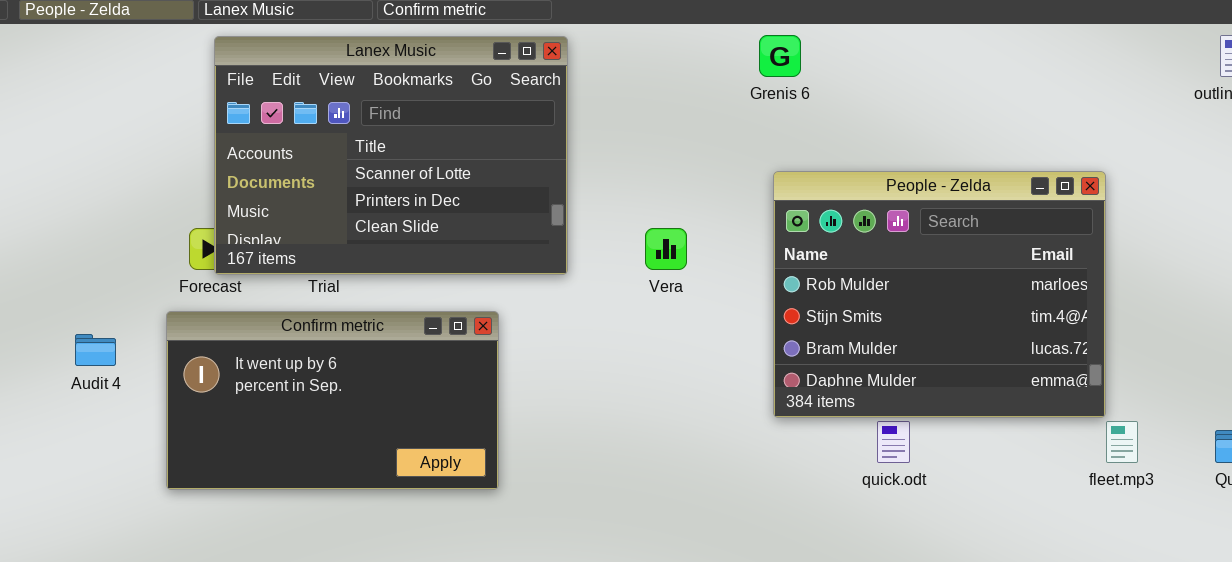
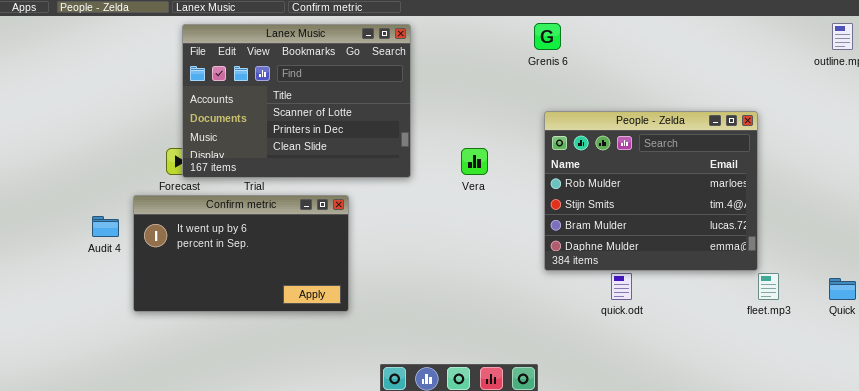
Confirm metric: [166,311,499,490] -> [133,195,349,312], moved

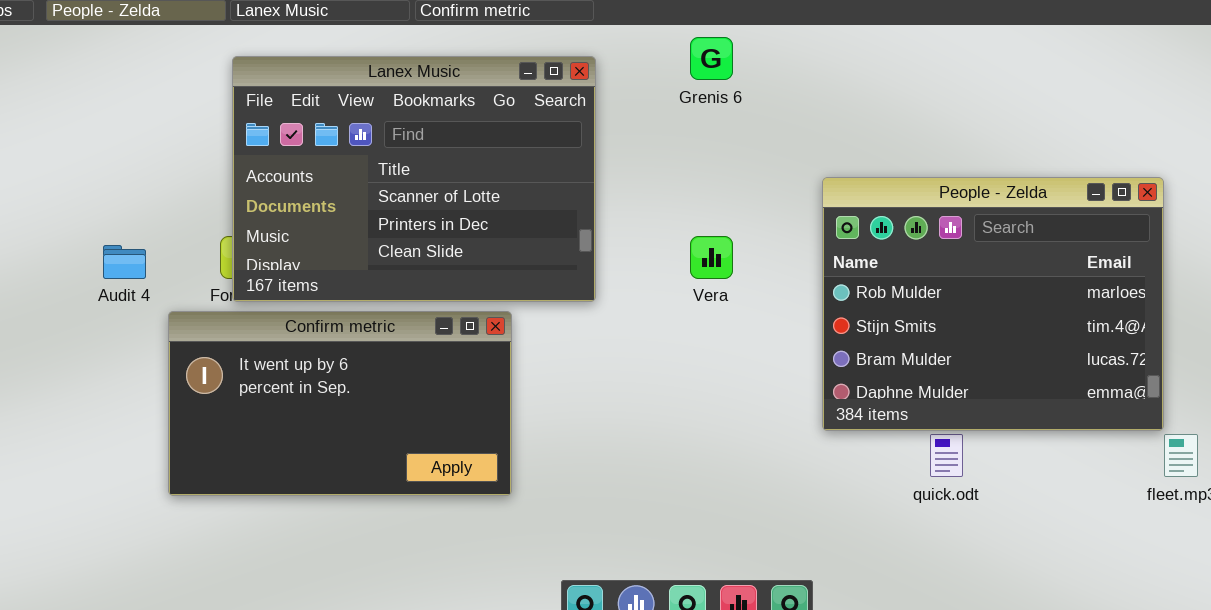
Grenis 6: [534,23,561,50] -> [690,37,733,80], moved
Lanex Music: [182,24,411,178] -> [232,56,596,302], moved
Audit 4: [92,216,119,237] -> [103,245,146,279], moved

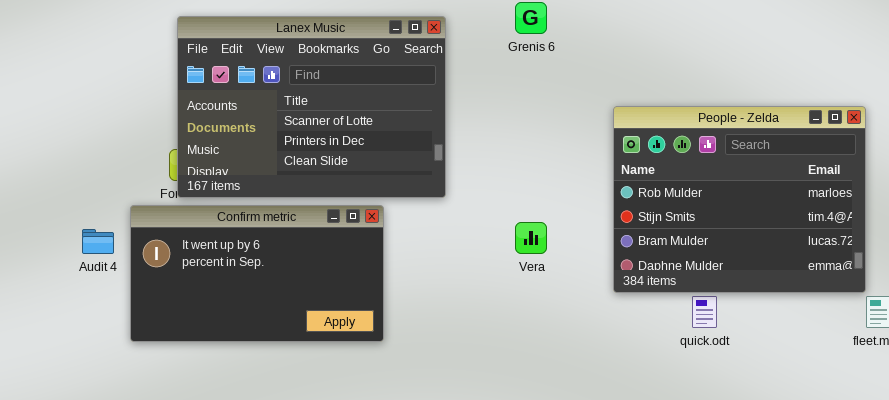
Vera: [690,236,733,279] -> [515,222,547,254], moved
Audit 4: [103,245,146,279] -> [82,229,114,254], moved

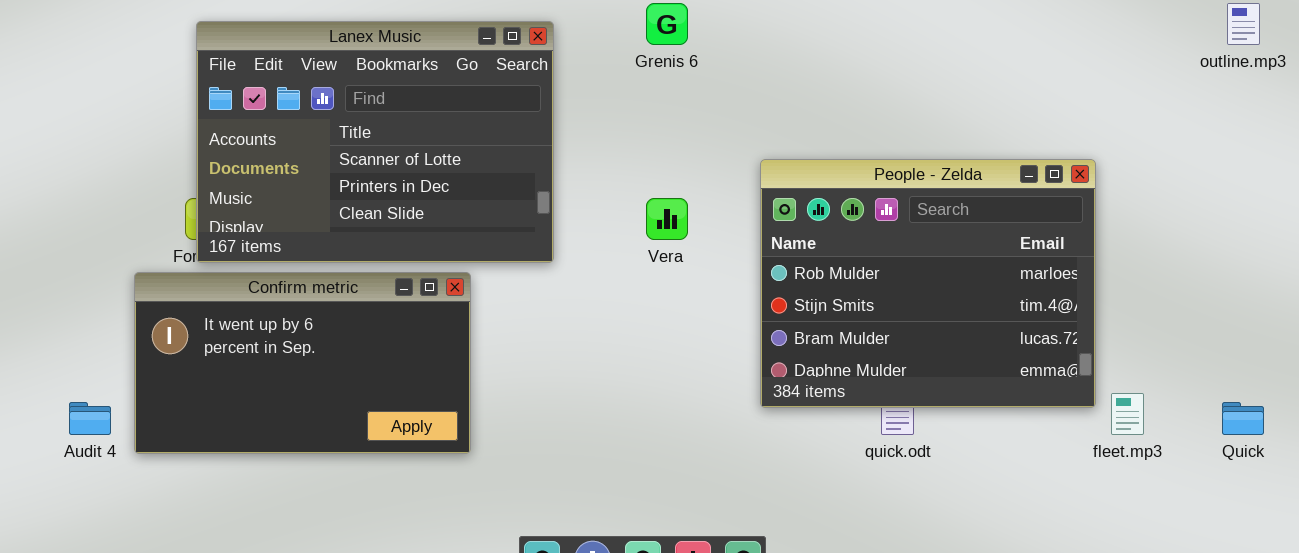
People - Zelda: [613,106,866,293] -> [760,159,1096,408], moved
Vera: [515,222,547,254] -> [646,198,688,240], moved
Audit 4: [82,229,114,254] -> [69,402,111,435], moved

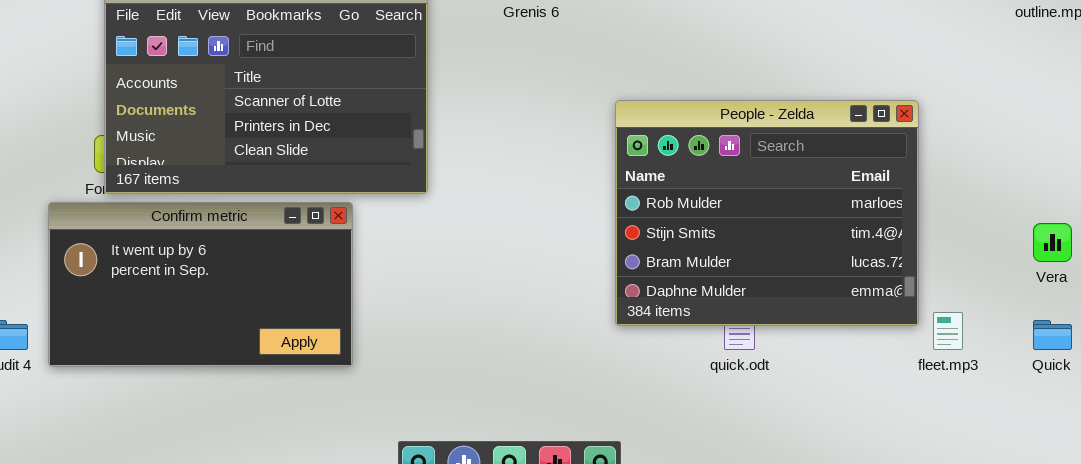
Vera: [646,198,688,240] -> [1033,223,1072,262], moved

